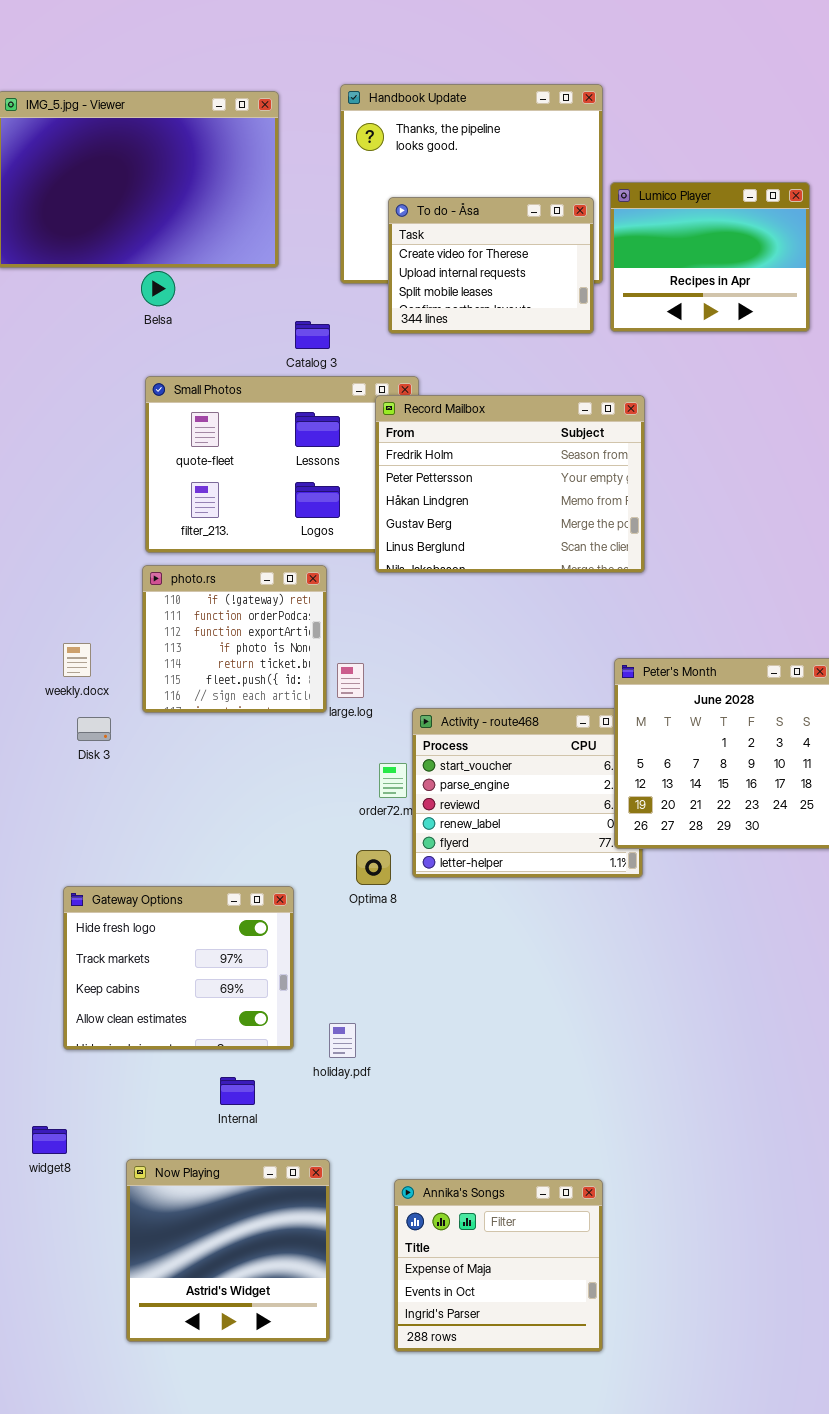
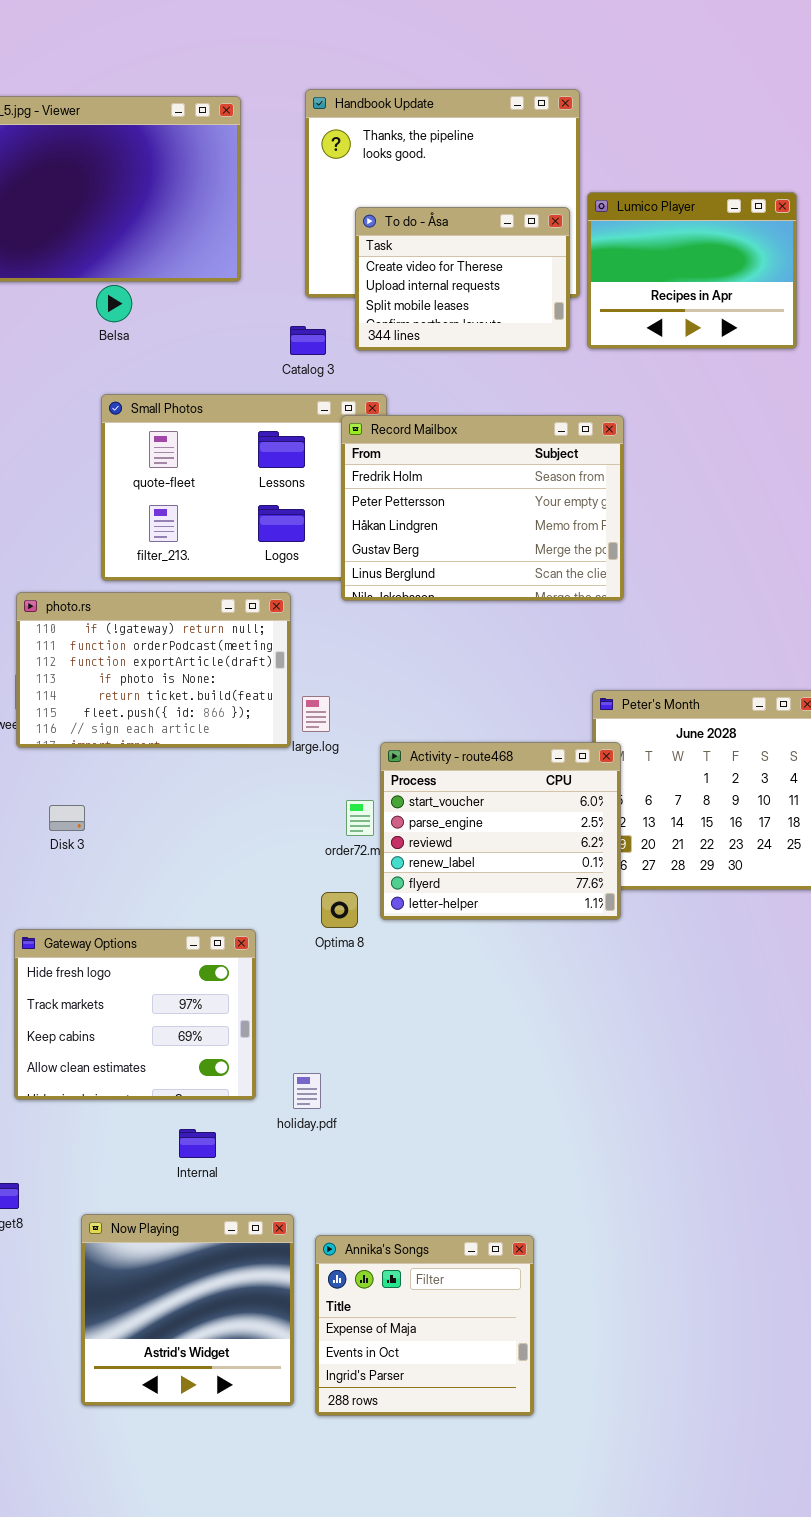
Catalog 3: [295,321,330,349] -> [290,326,326,355], moved
photo.rs: [142,565,327,713] -> [16,592,291,748], resized
Activity - route468: [412,708,643,878] -> [380,742,621,920], raised
Disk 3: [77,717,111,741] -> [49,805,85,831], moved
Annika's Songs: [394,1179,603,1352] -> [315,1235,534,1416], moved

